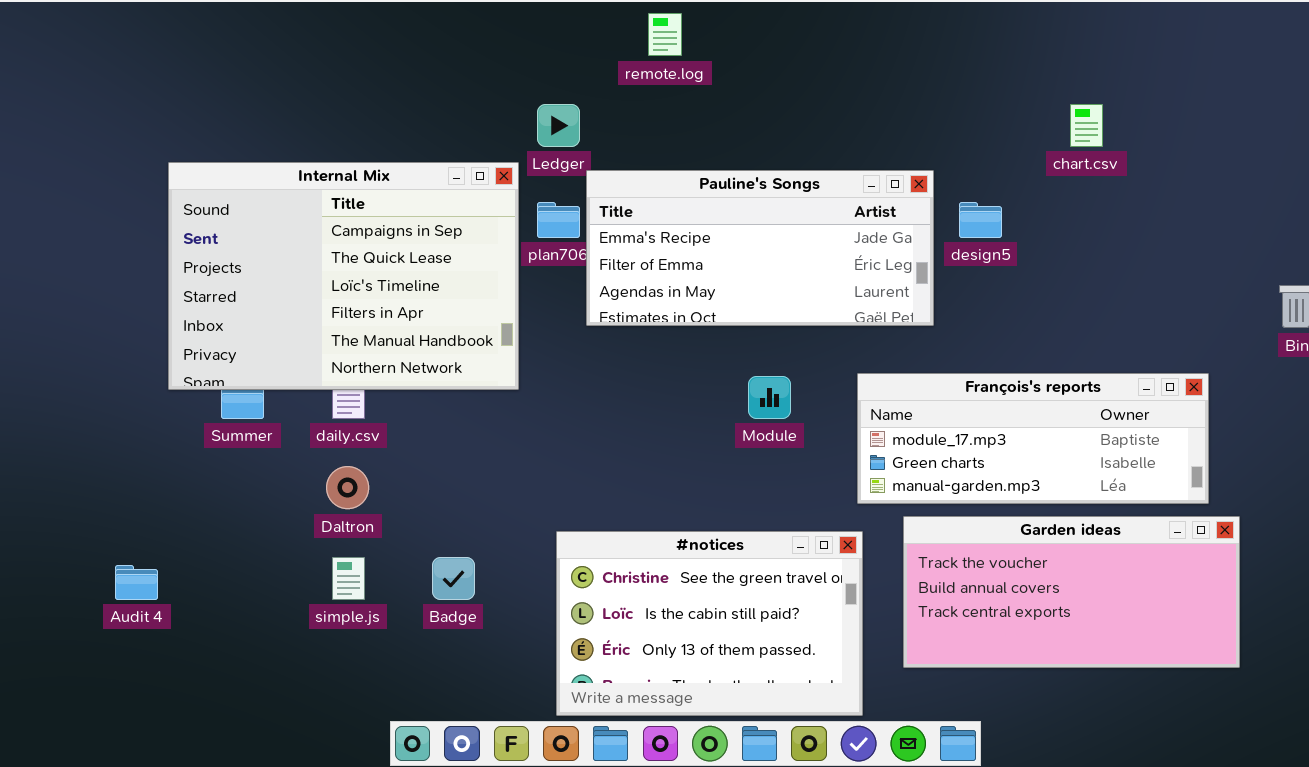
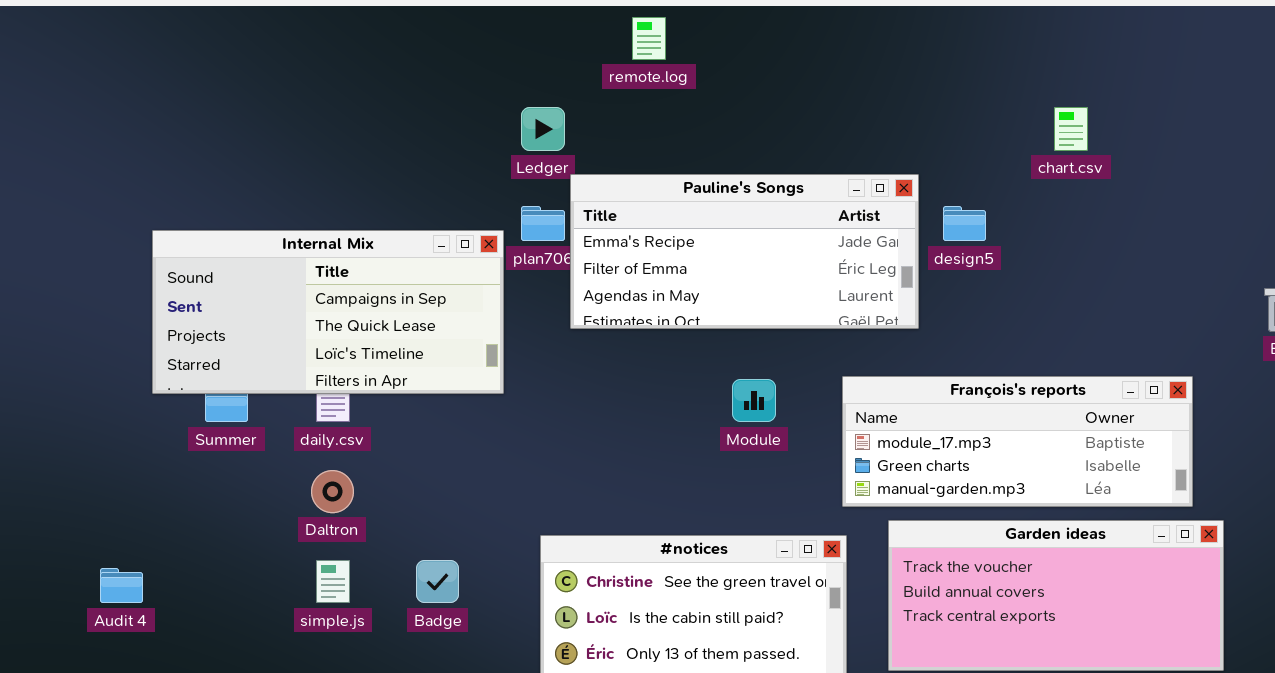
Internal Mix: [168,162,519,390] -> [152,230,504,394], resized

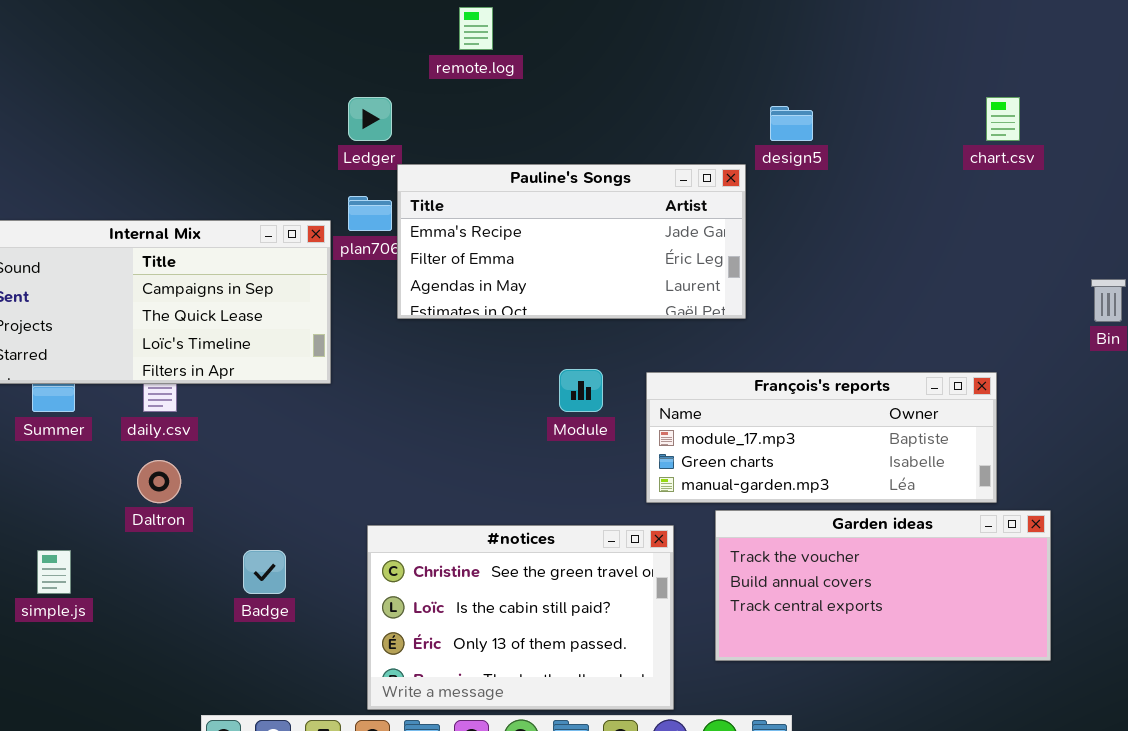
chart.csv: [1054,107,1088,151] -> [986,97,1020,141], moved
design5: [943,206,986,241] -> [770,106,813,141], moved
François's reports: [842,376,1193,507] -> [646,372,997,503], moved
simple.js: [316,560,350,603] -> [37,550,71,594], moved

